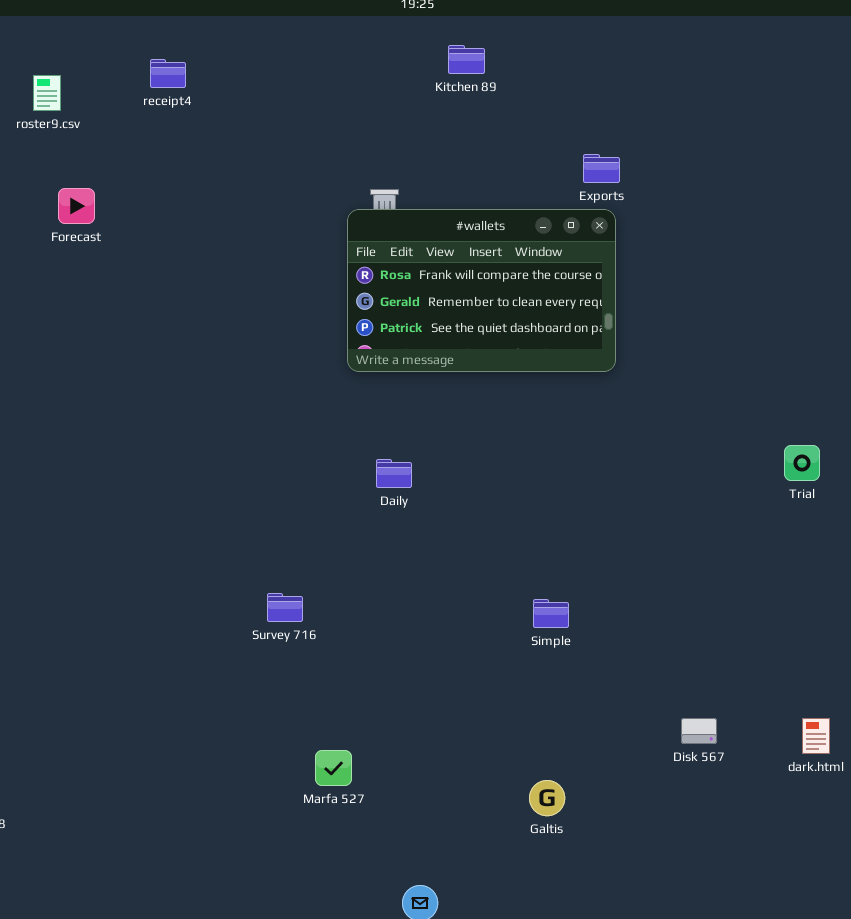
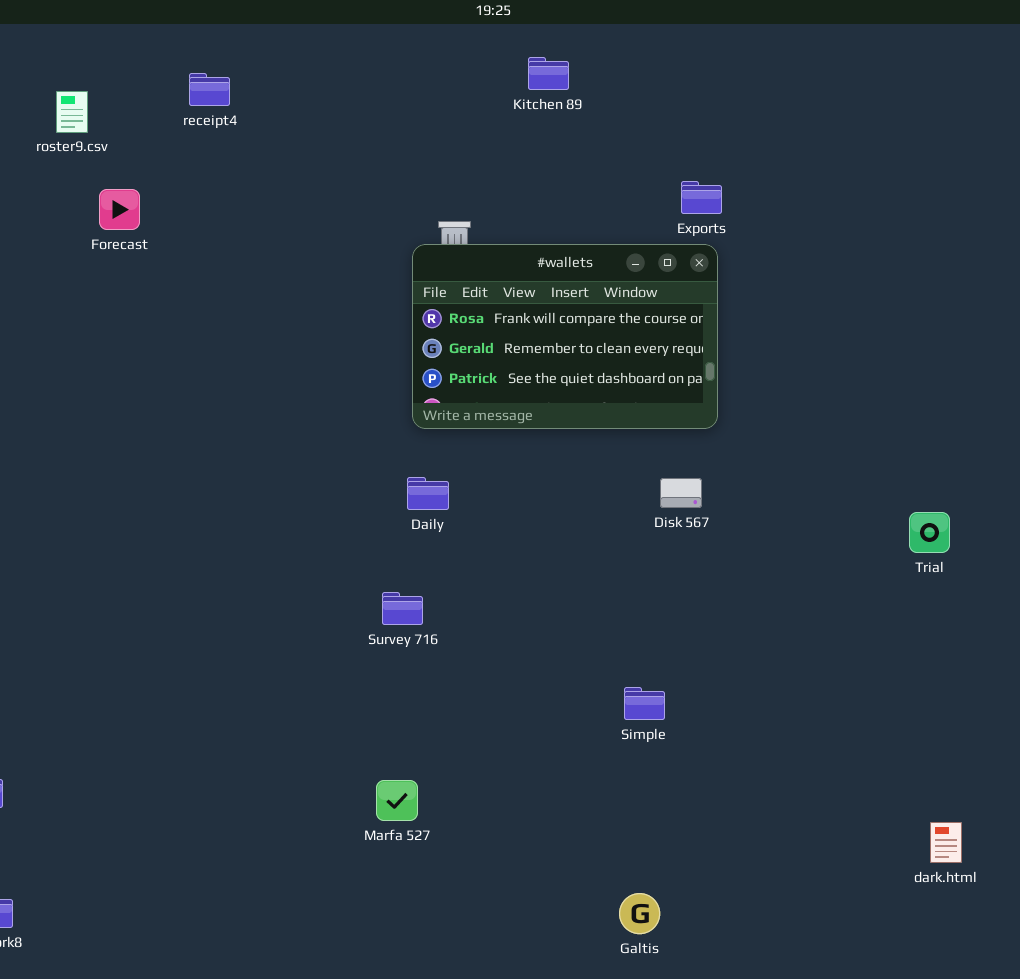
Forecast: [58,188,95,224] -> [99,189,140,230], moved
Daily: [376,459,412,488] -> [407,477,449,510], moved
Survey 716: [267,593,303,622] -> [382,592,423,625], moved
Disk 567: [681,718,717,744] -> [660,478,702,508], moved
Marfa 527: [315,750,352,786] -> [376,780,418,821], moved

